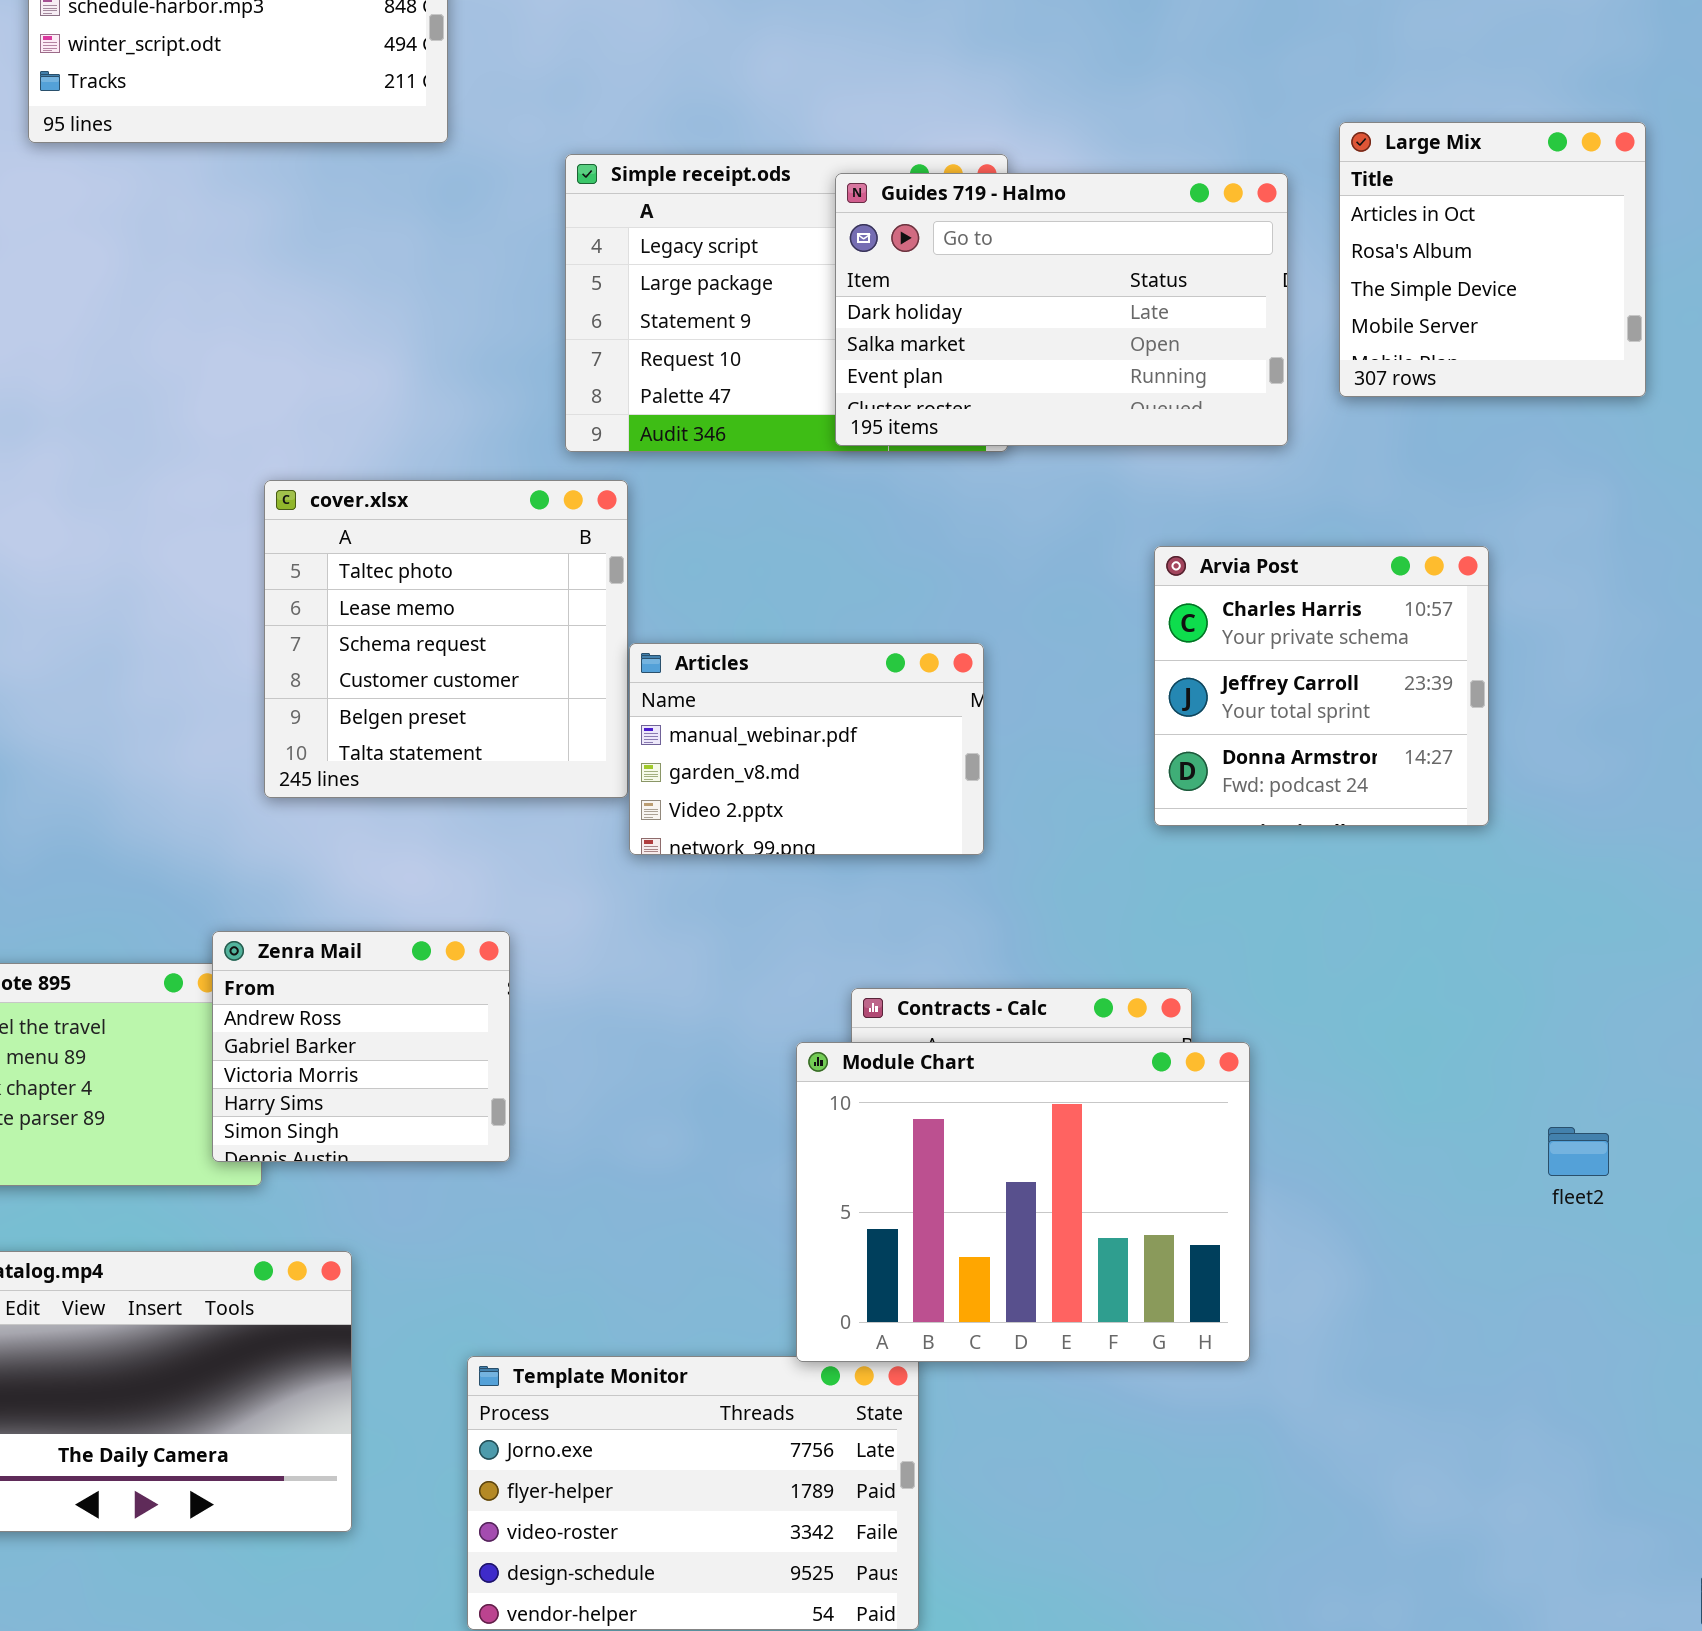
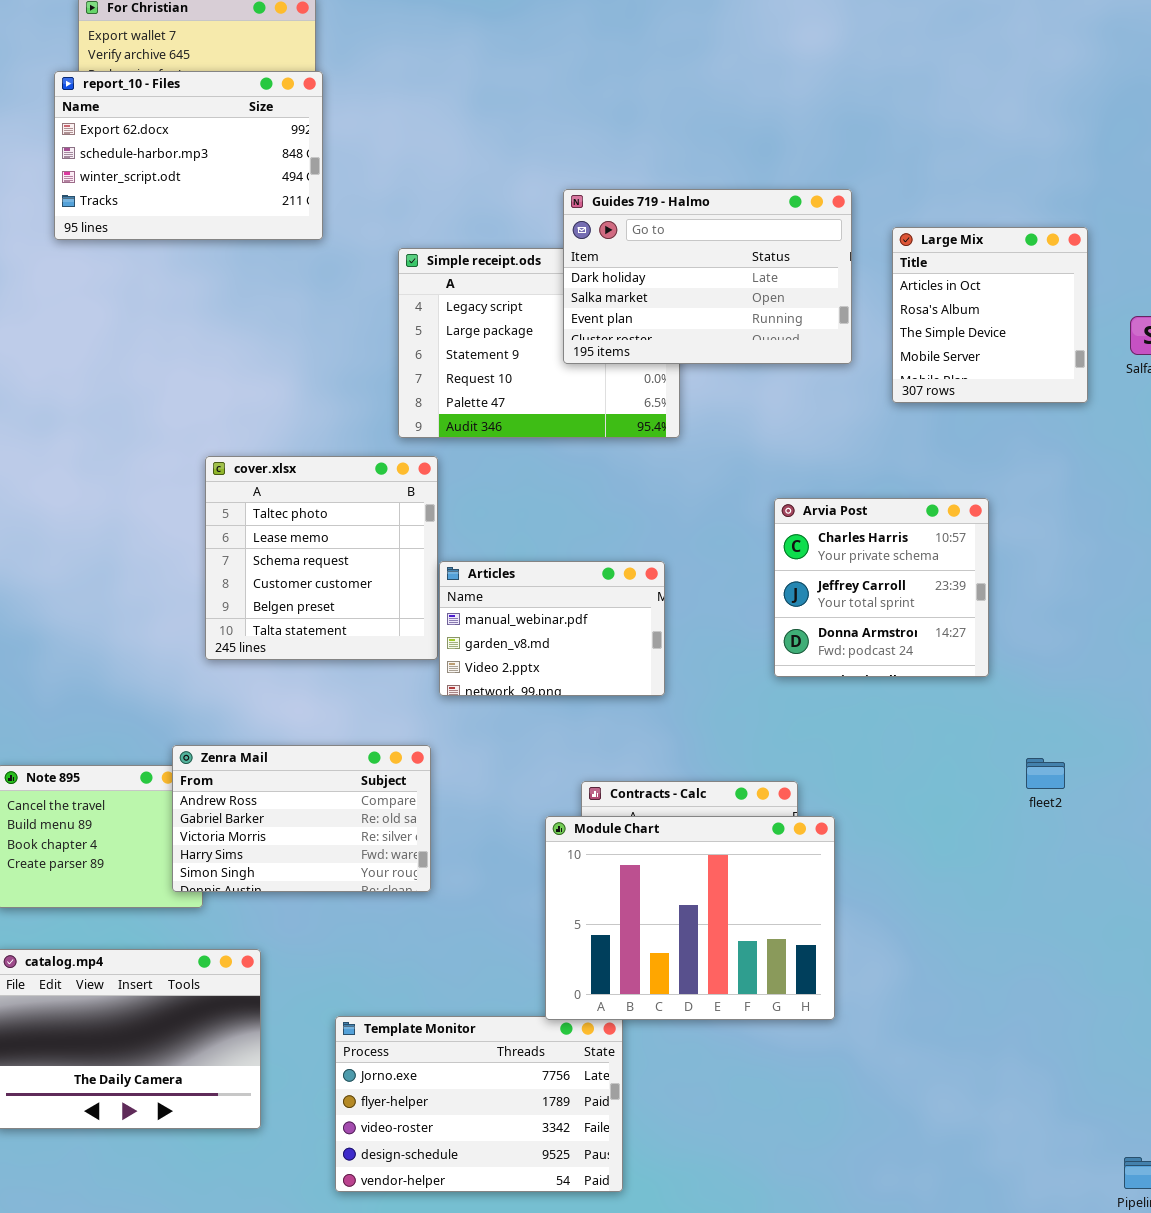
Guides 719 - Halmo: [835,173,1288,446] -> [563,189,852,364], moved
Zenra Mail: [212,931,510,1162] -> [172,745,431,892], resized
fleet2: [1548,1127,1609,1176] -> [1026,758,1065,789], moved

